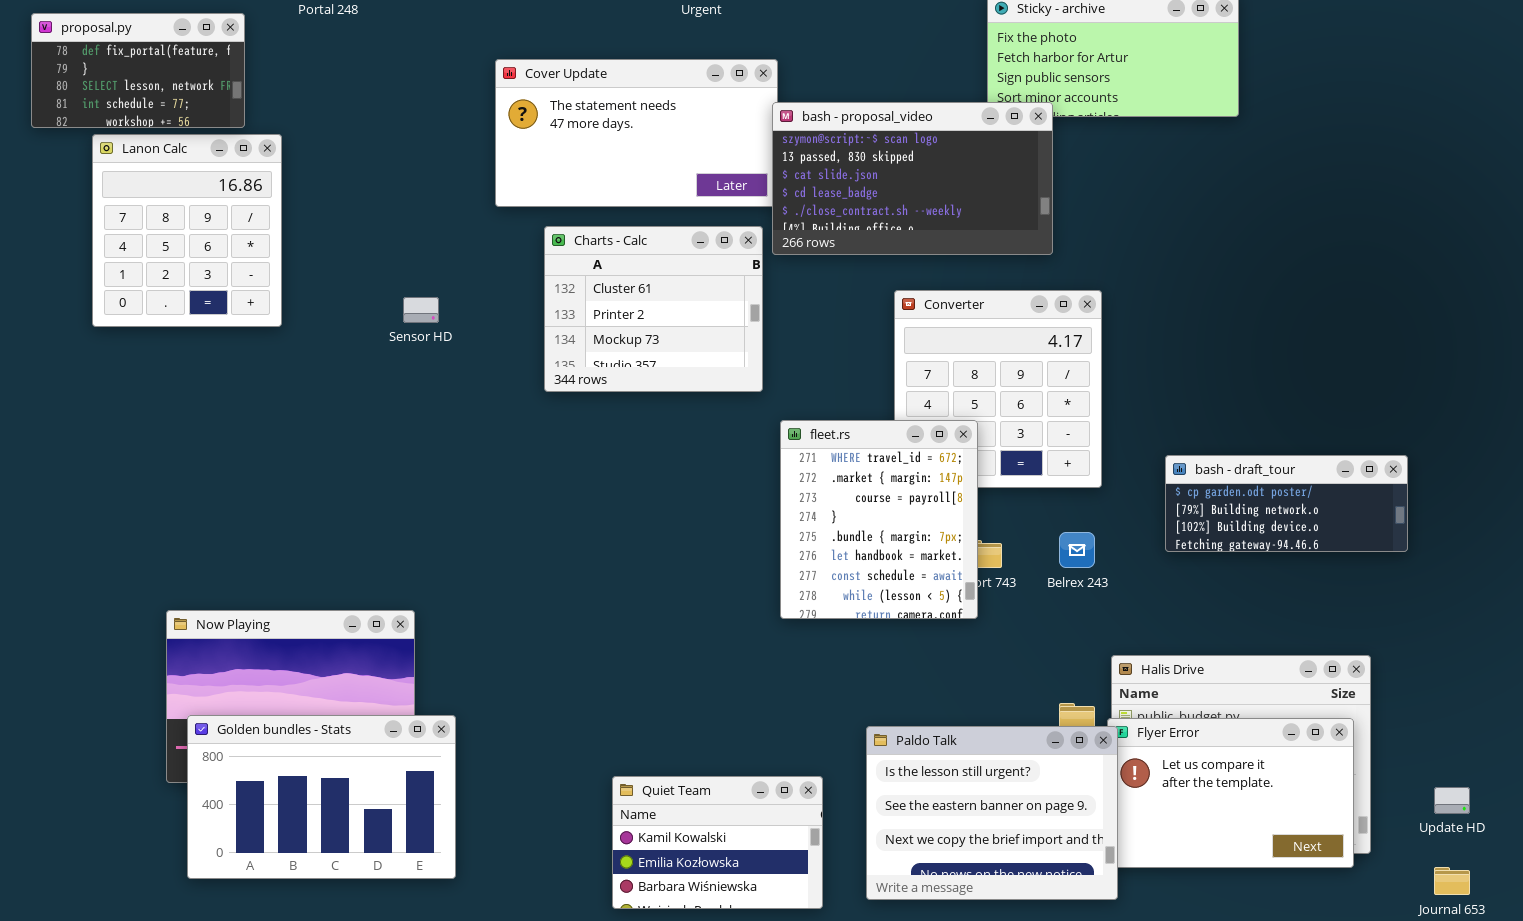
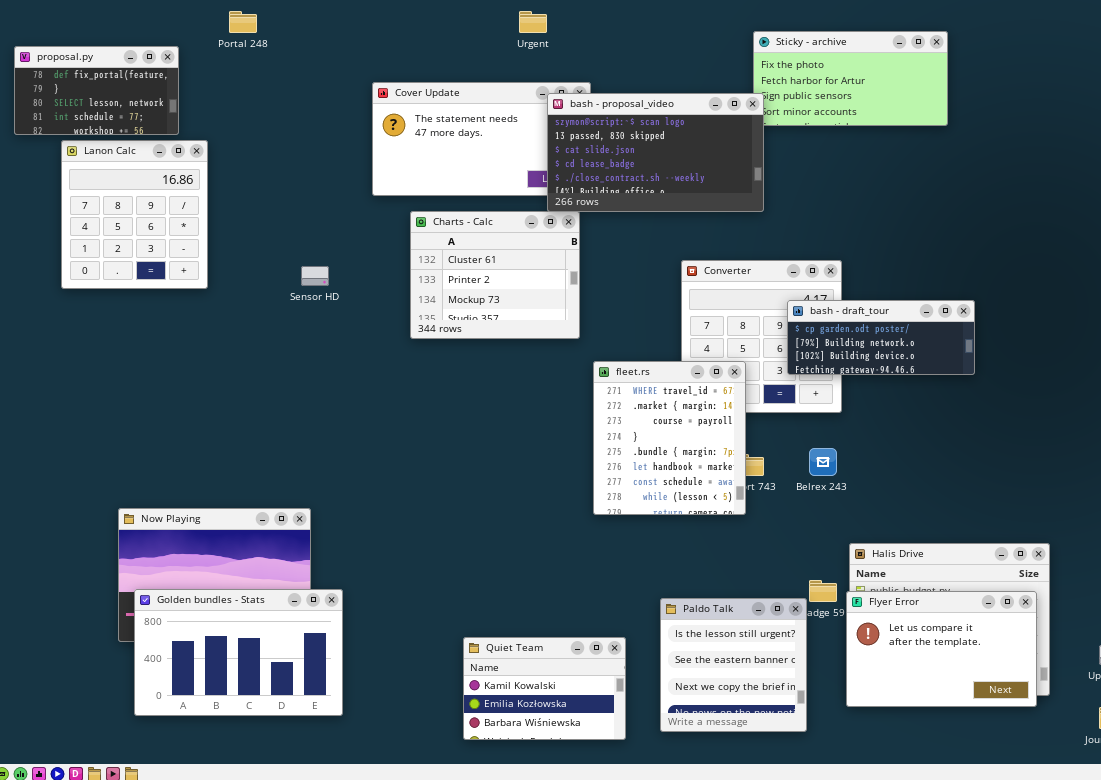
bash - proposal_video: [772,102,1053,255] -> [547,93,764,212], moved
bash - draft_tour: [1165,455,1408,552] -> [787,300,975,375], moved
Paldo Talk: [866,726,1118,900] -> [660,598,807,732], resized

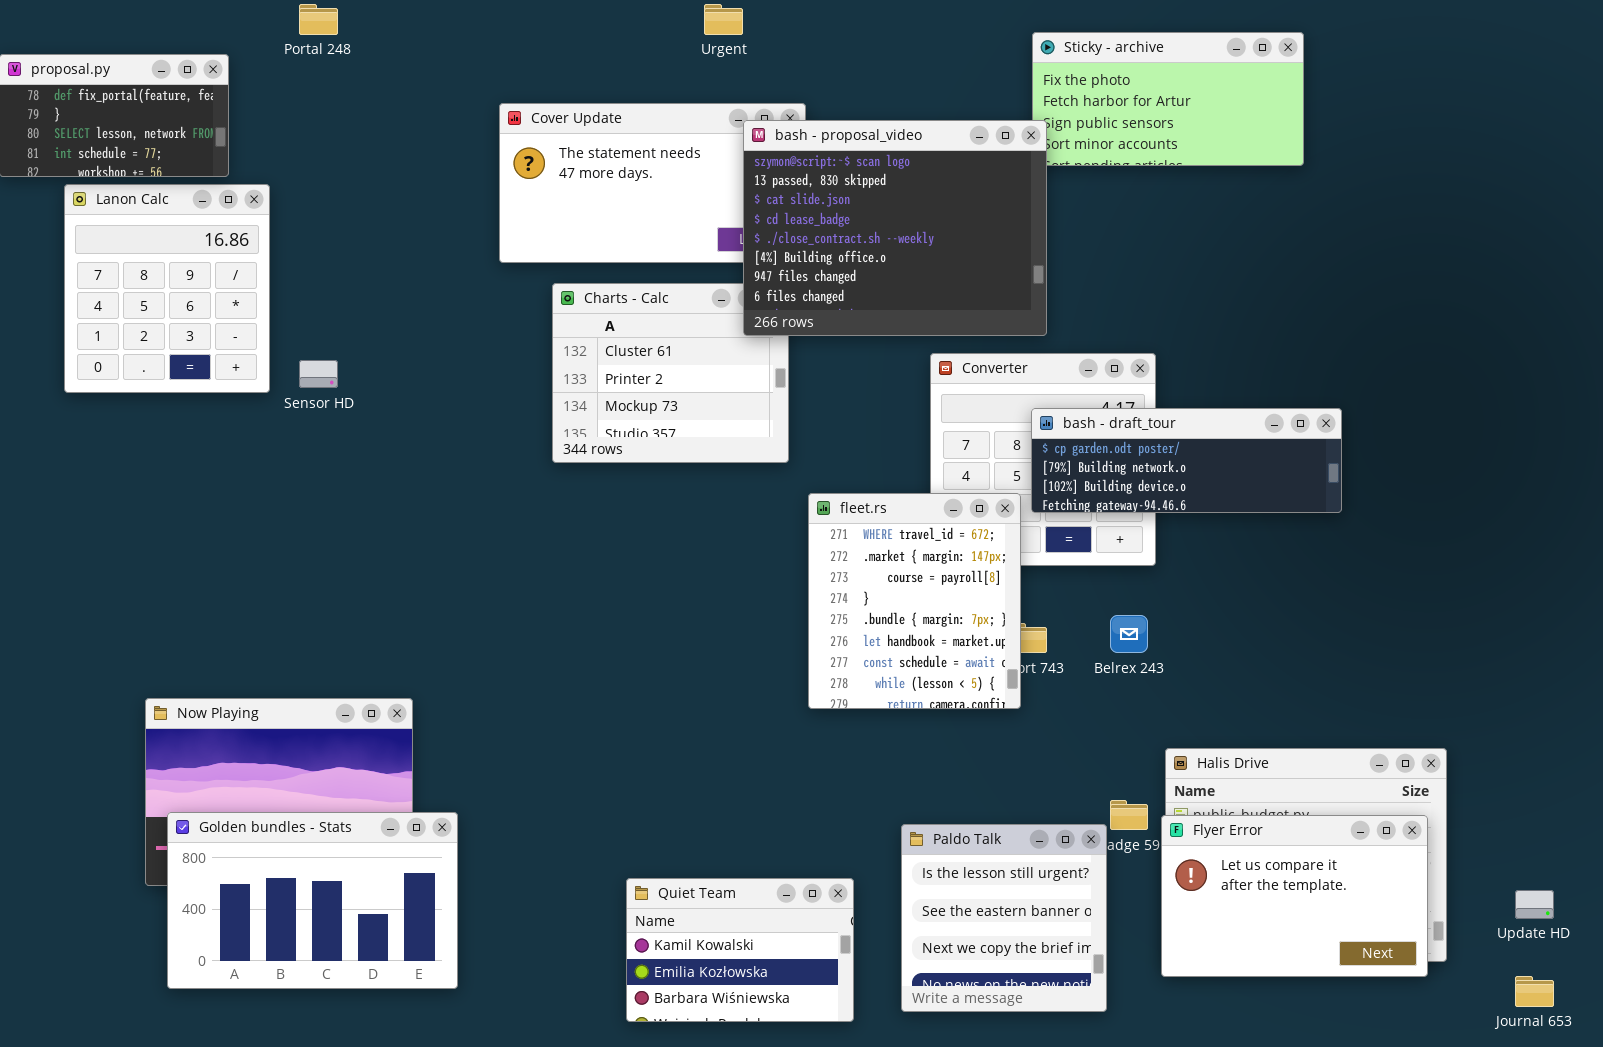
bash - proposal_video: [547,93,764,212] -> [743,120,1047,336], resized
Sensor HD: [301,266,329,286] -> [299,360,338,388], moved
bash - draft_tour: [787,300,975,375] -> [1031,408,1342,513], resized

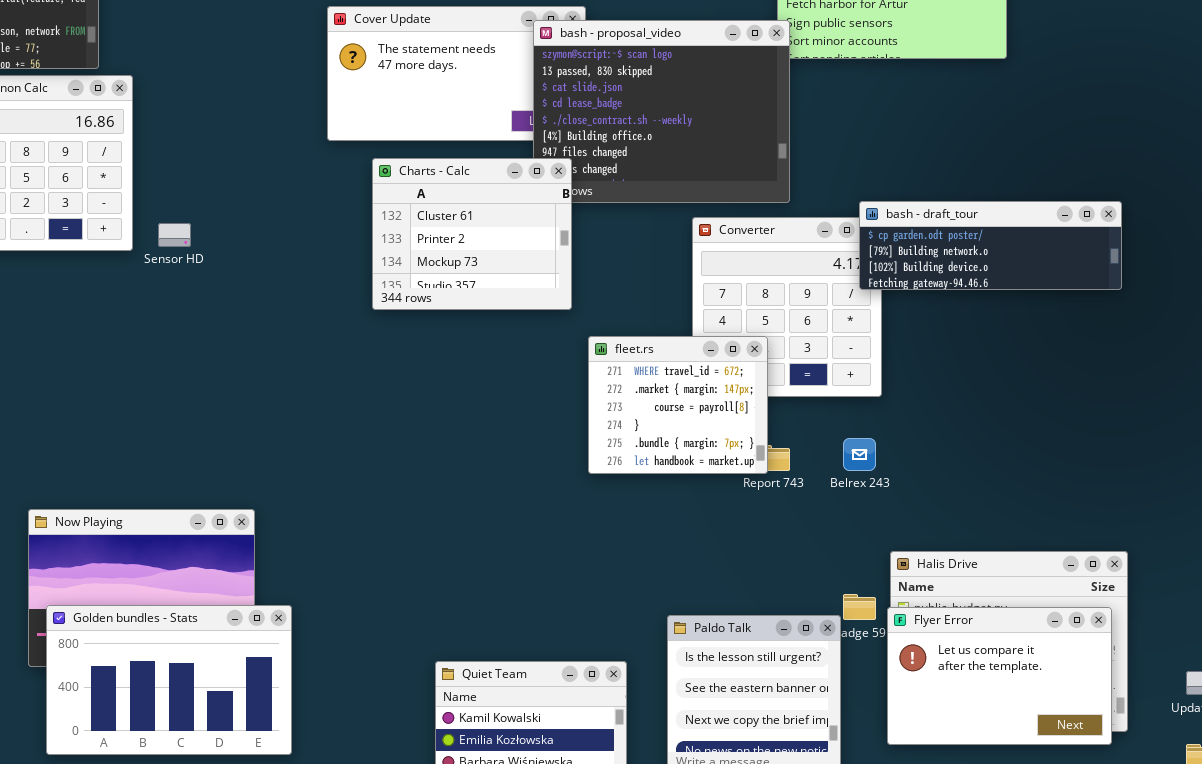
Charts - Calc: [552,283,789,463] -> [372,158,572,310], raised
bash - draft_tour: [1031,408,1342,513] -> [859,201,1122,290], moved
fleet.rs: [808,493,1021,709] -> [588,336,768,474], resized

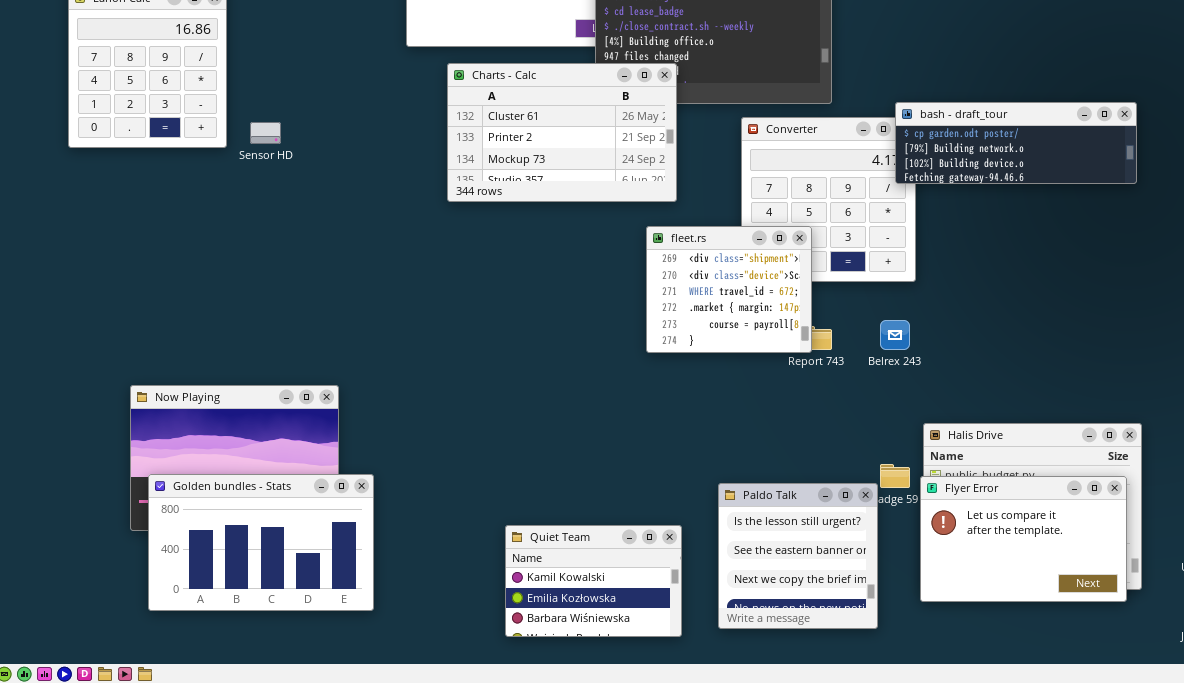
Charts - Calc: [372,158,572,310] -> [447,63,677,202], resized
fleet.rs: [588,336,768,474] -> [646,226,812,353], scrolled up 2 rows

